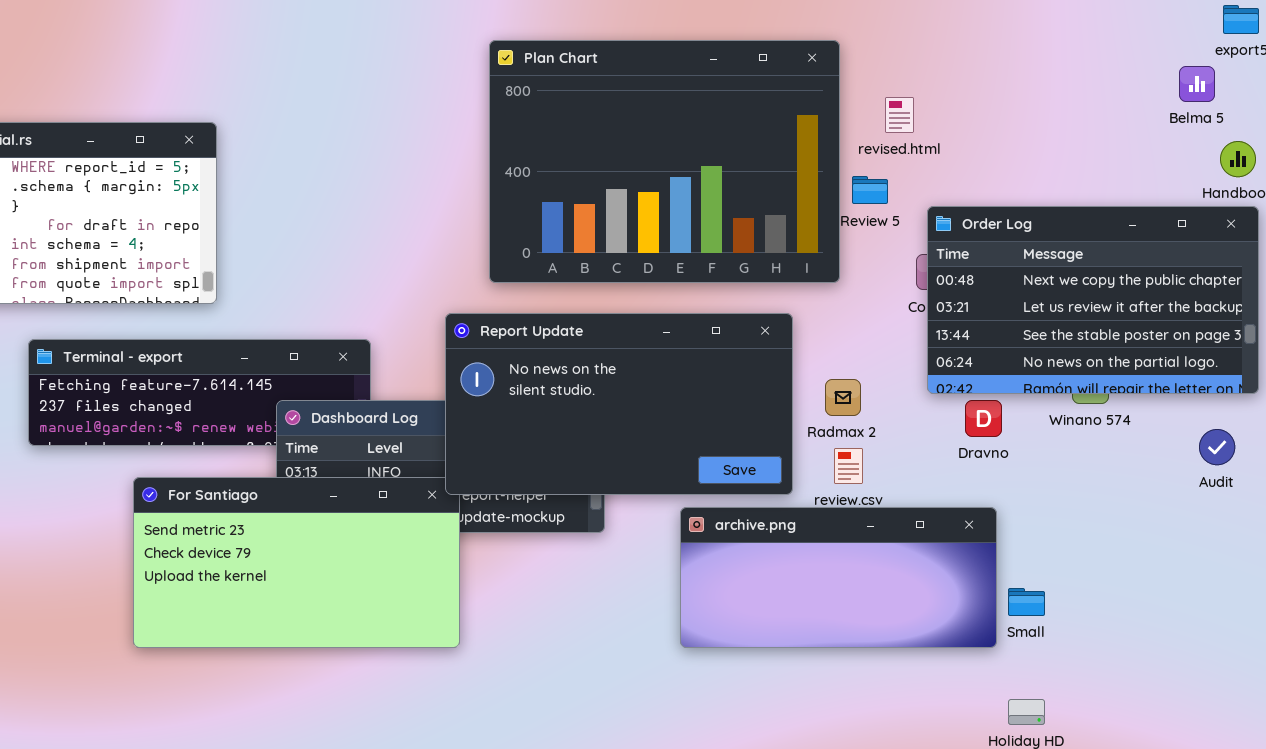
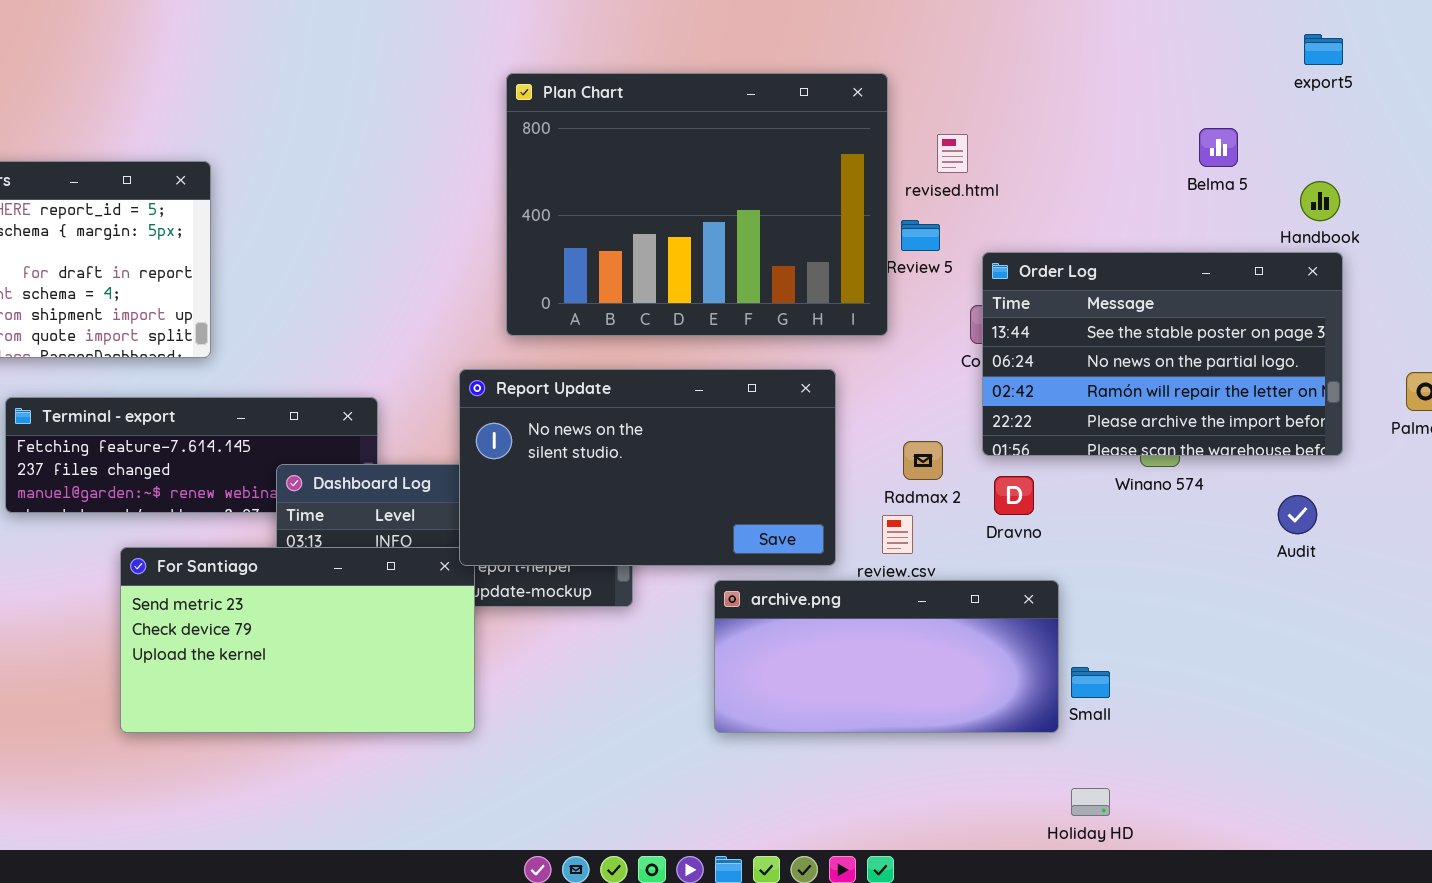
Belma 5: [1179,66,1215,102] -> [1199,128,1238,167], moved
Order Log: [927,206,1259,394] -> [982,252,1343,456], scrolled down 2 rows
Radmax 2: [825,379,861,416] -> [903,441,943,480], moved
Dravno: [965,400,1002,437] -> [994,476,1034,515], moved

